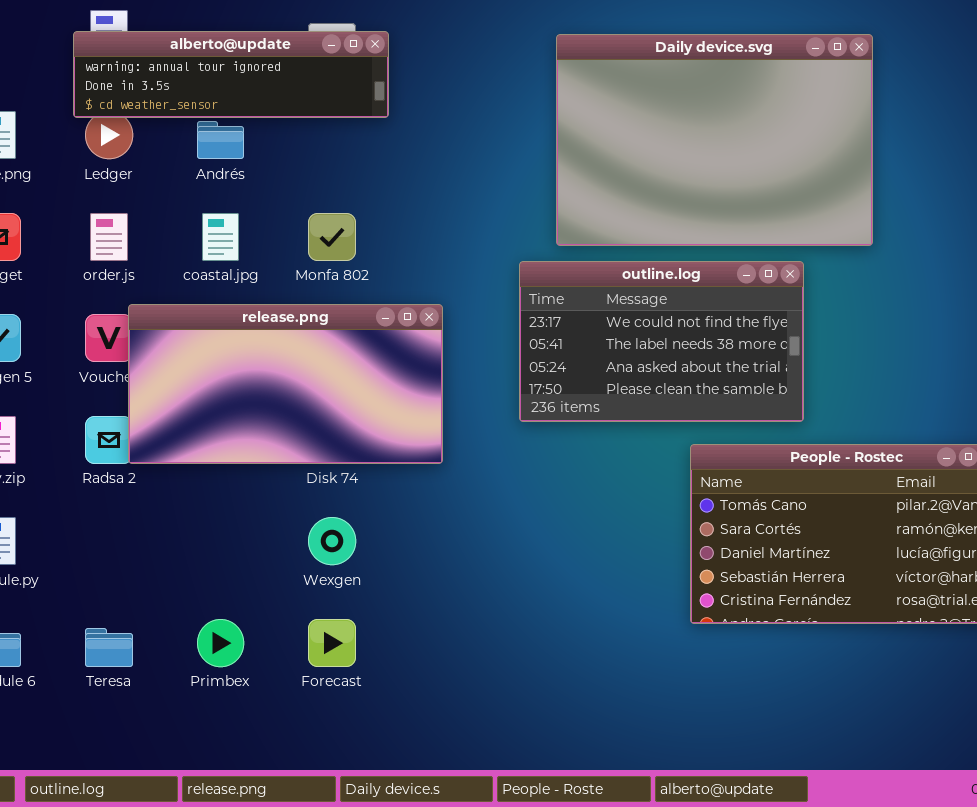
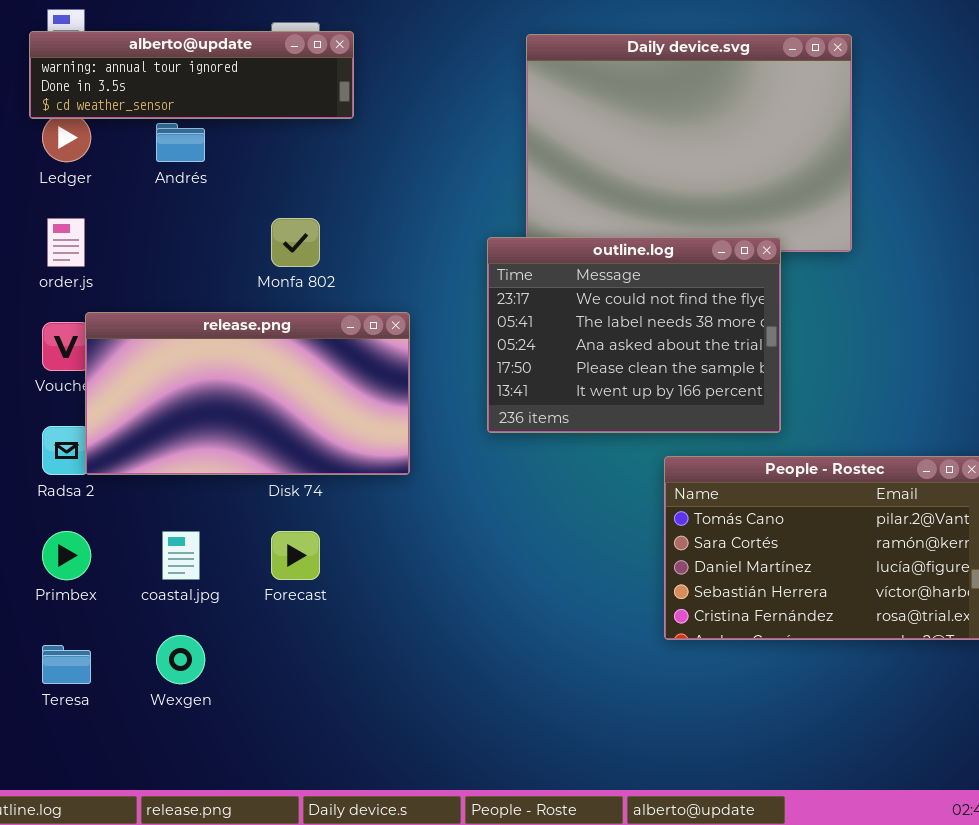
coastal.jpg: [202,213,239,261] -> [162,531,200,580], moved
outline.log: [519,261,804,422] -> [487,237,781,433], resized
Wexgen: [308,517,356,565] -> [156,635,205,684], moved
Primbex: [197,619,244,667] -> [42,531,91,580], moved
Forecast: [308,619,356,667] -> [271,531,320,580], moved

